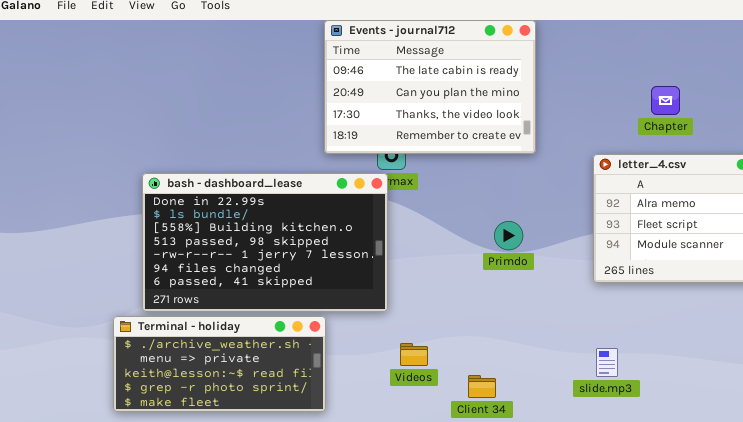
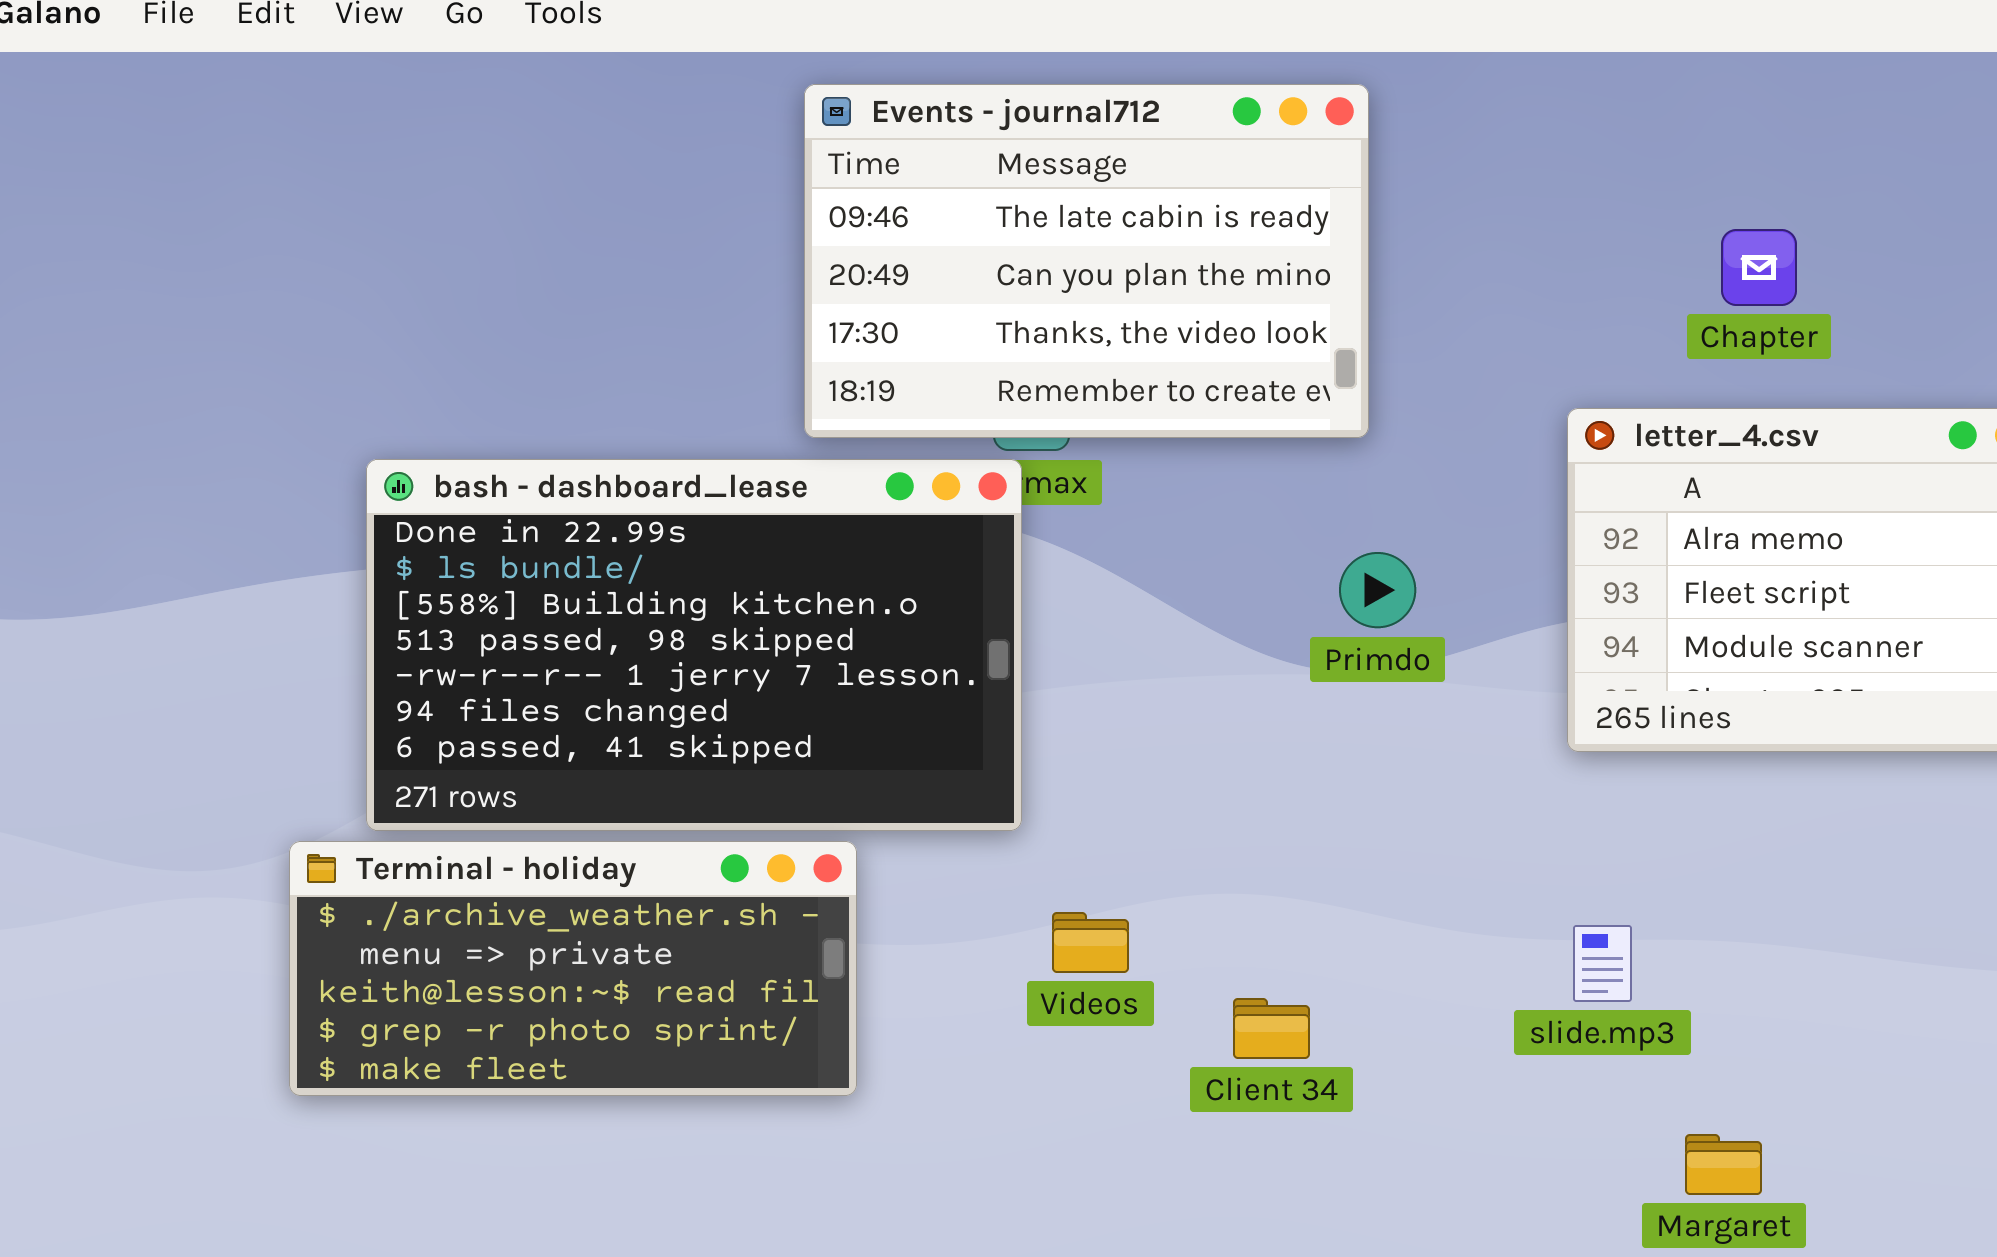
Events - journal712: [324,20,536,154] -> [804,84,1369,438], moved
Primdo: [494,221,523,250] -> [1339,552,1416,628], moved

